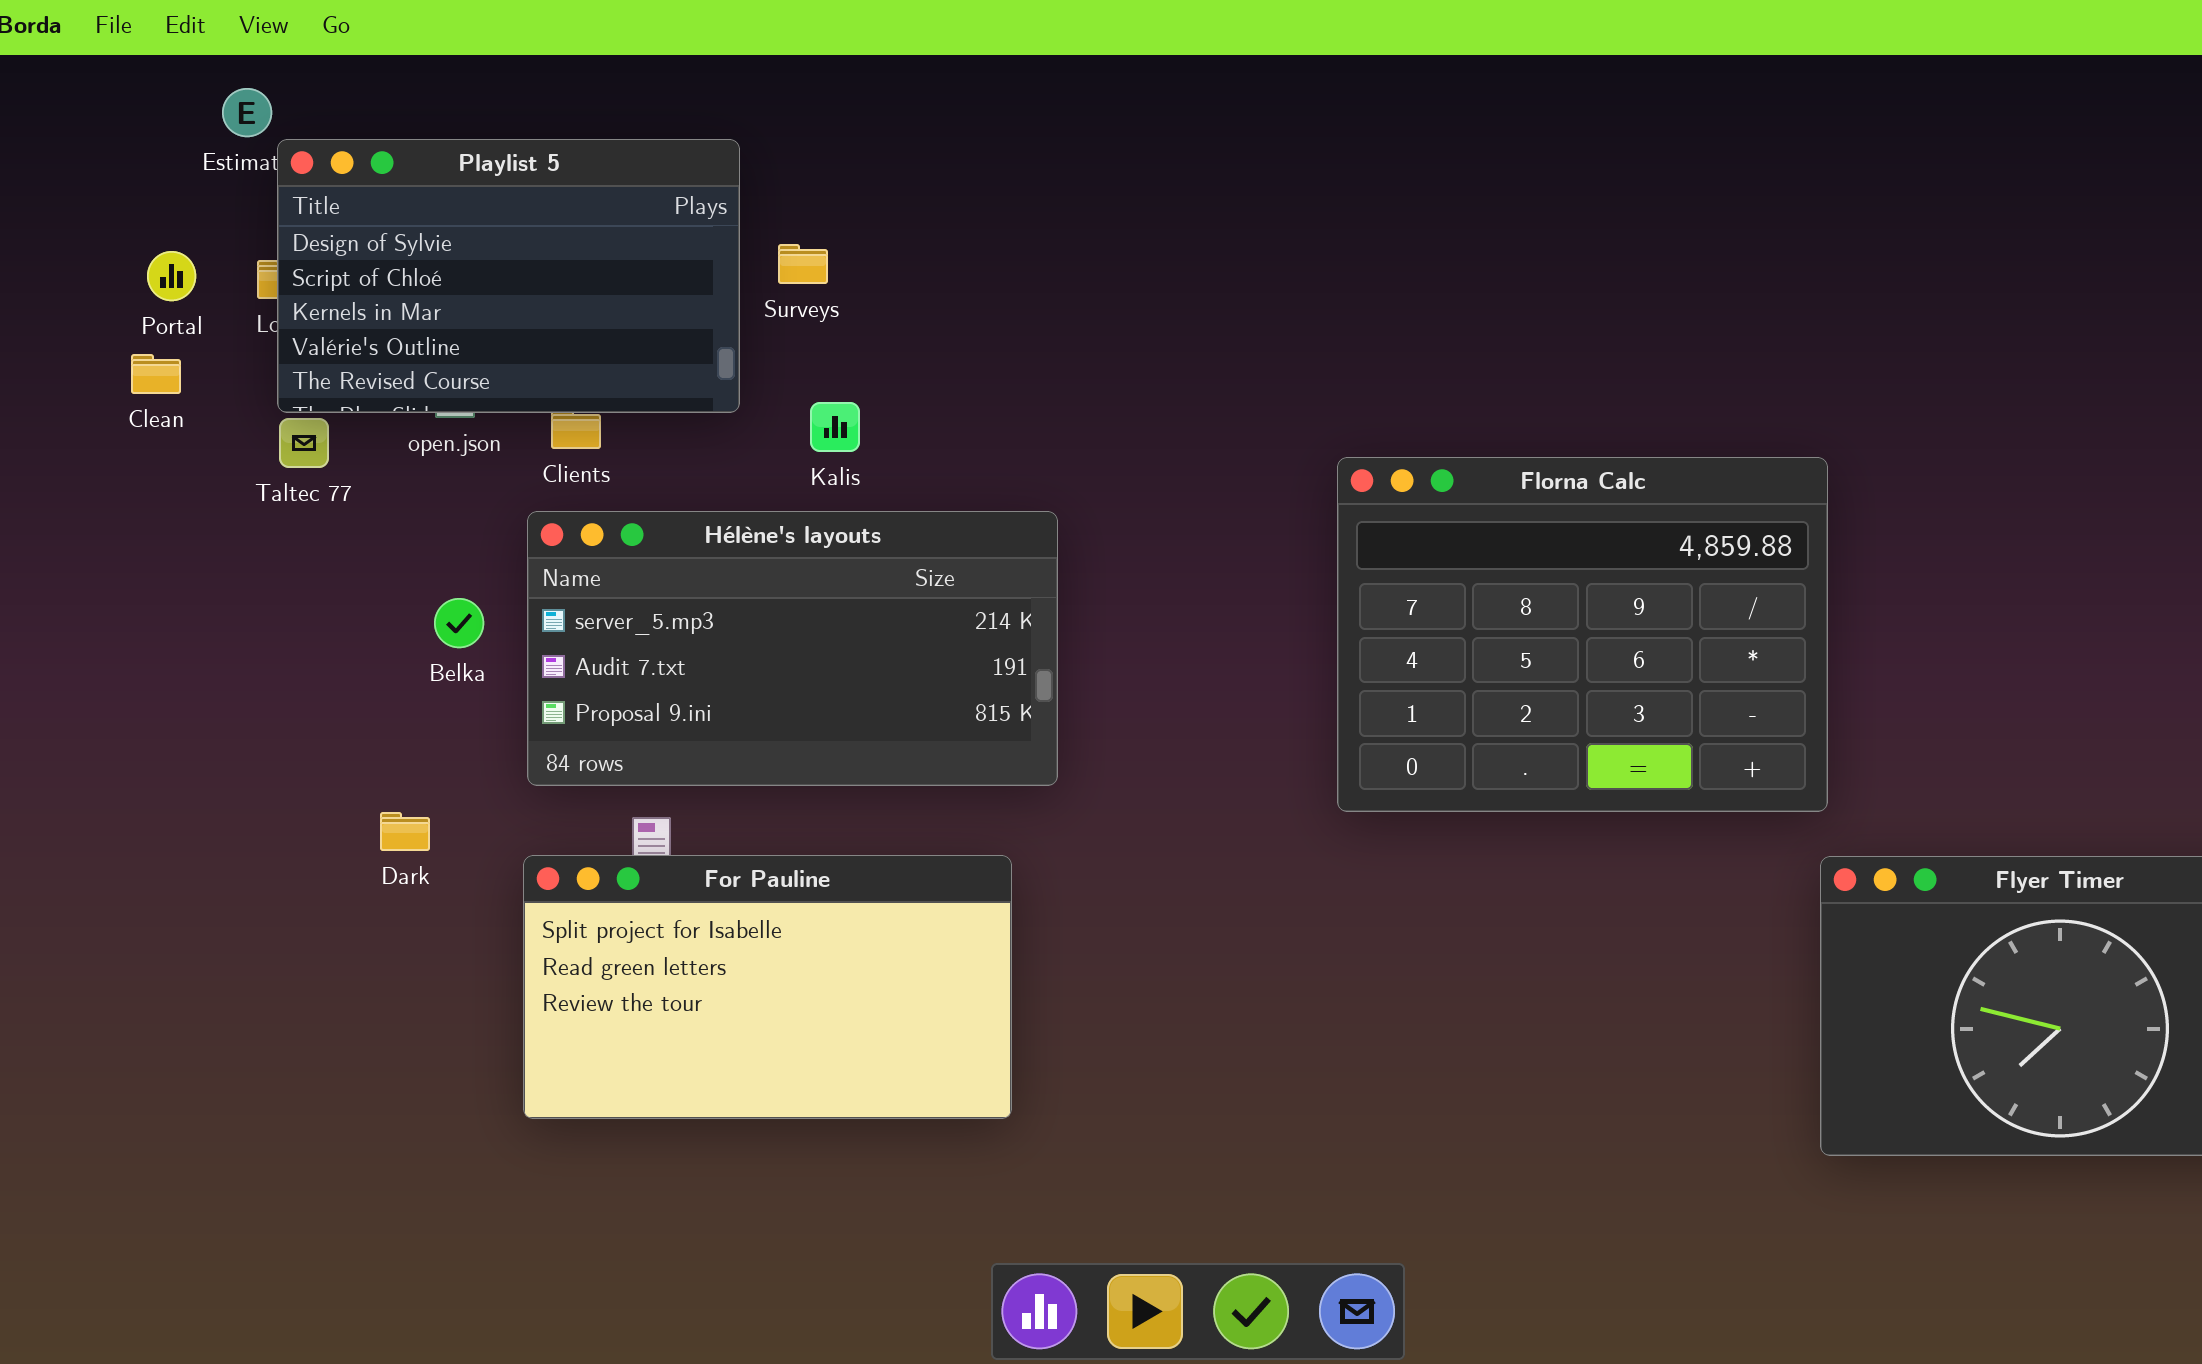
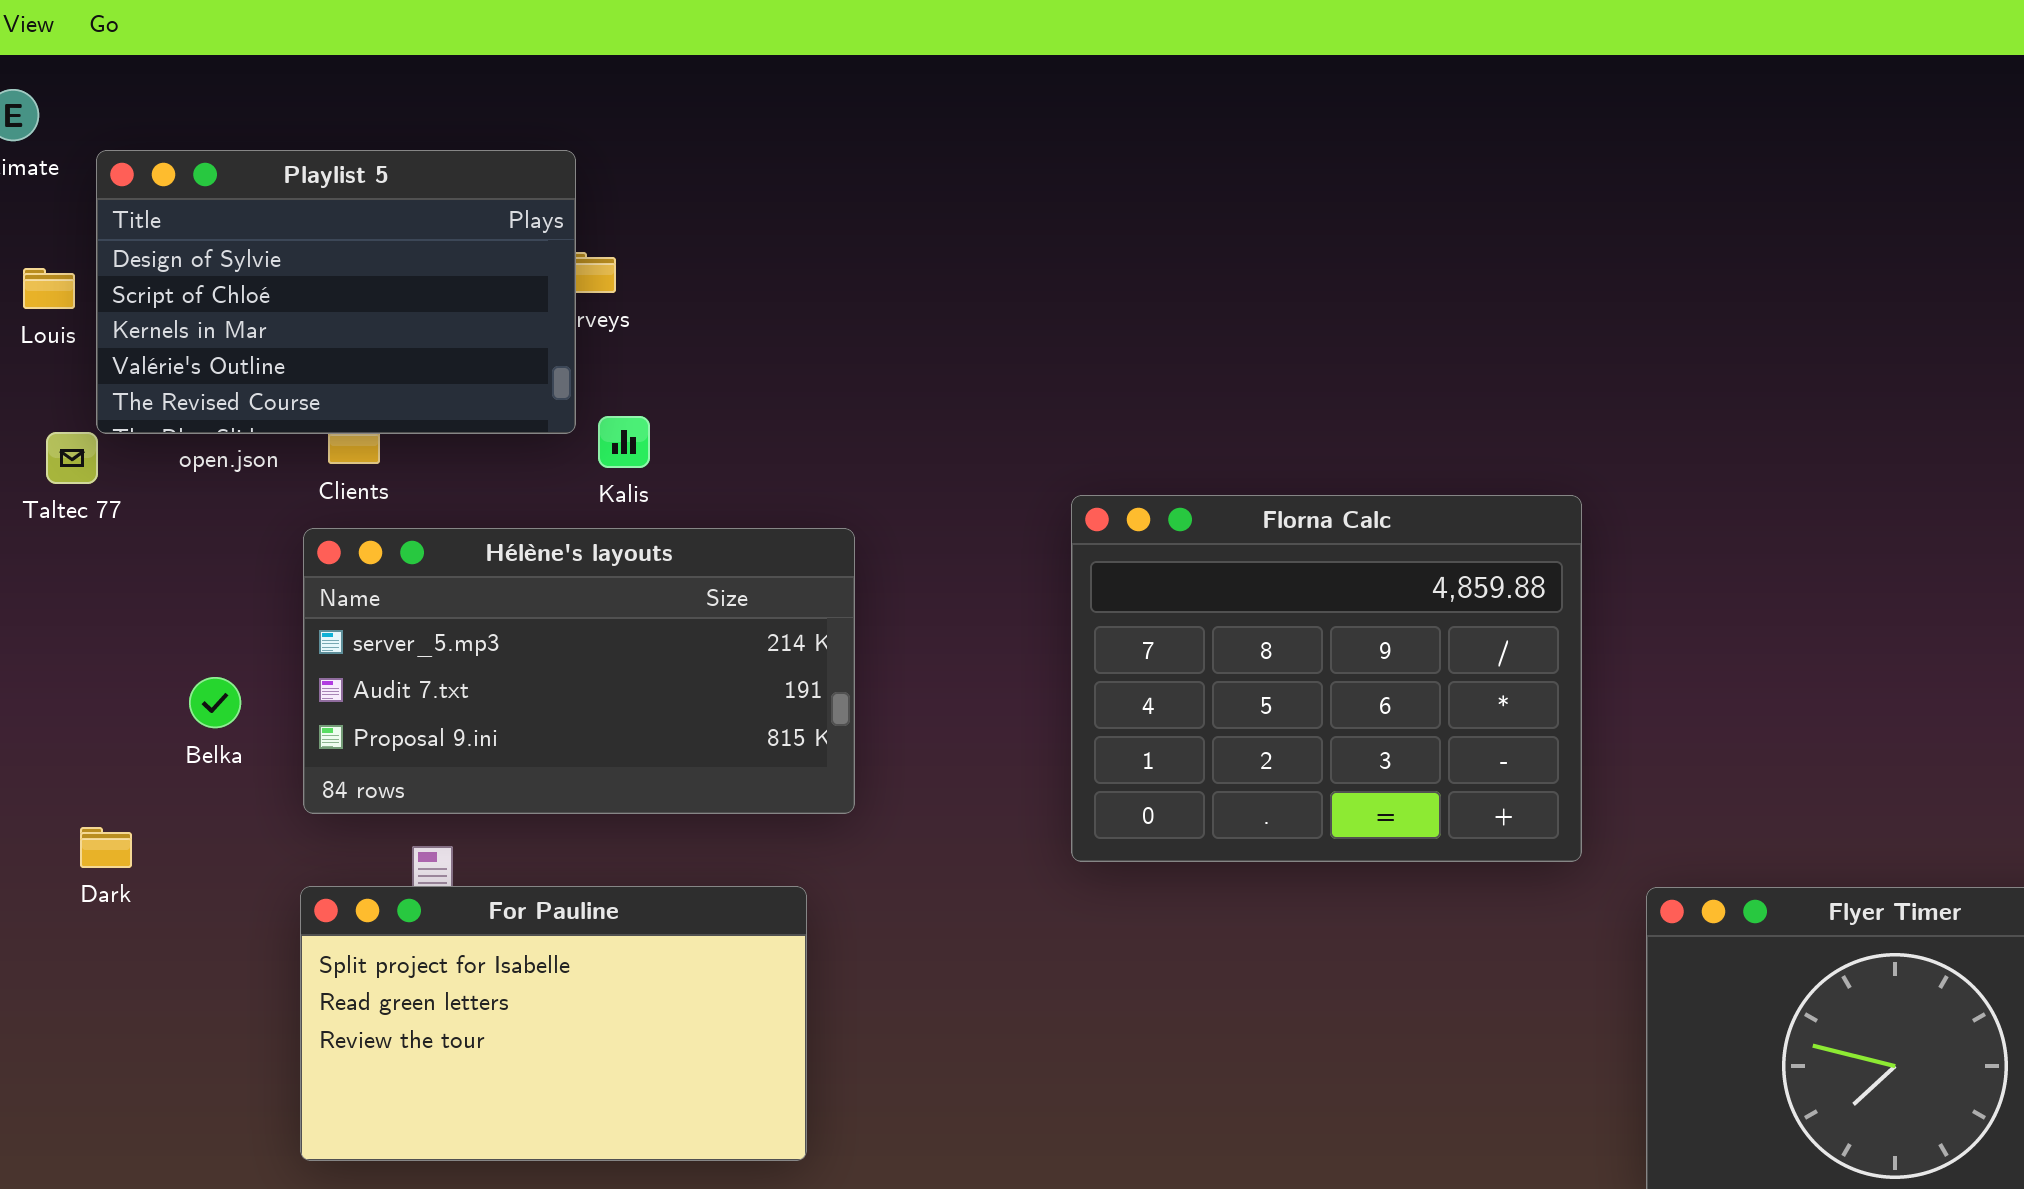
Playlist 5: [277,139,740,413] -> [96,150,576,434], moved
Florna Calc: [1337,457,1828,812] -> [1071,495,1582,862], moved
Belka: [434,598,484,648] -> [189,677,241,728], moved
Dark: [380,812,430,851] -> [80,827,132,868], moved

